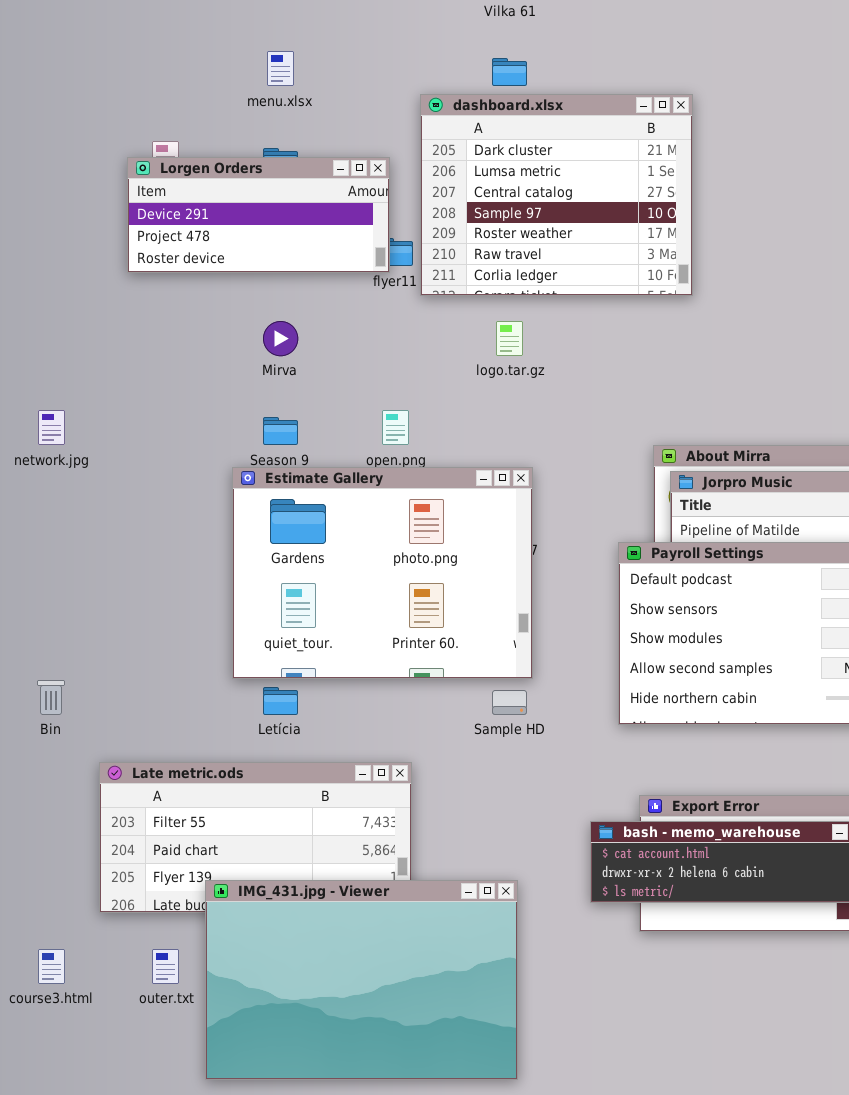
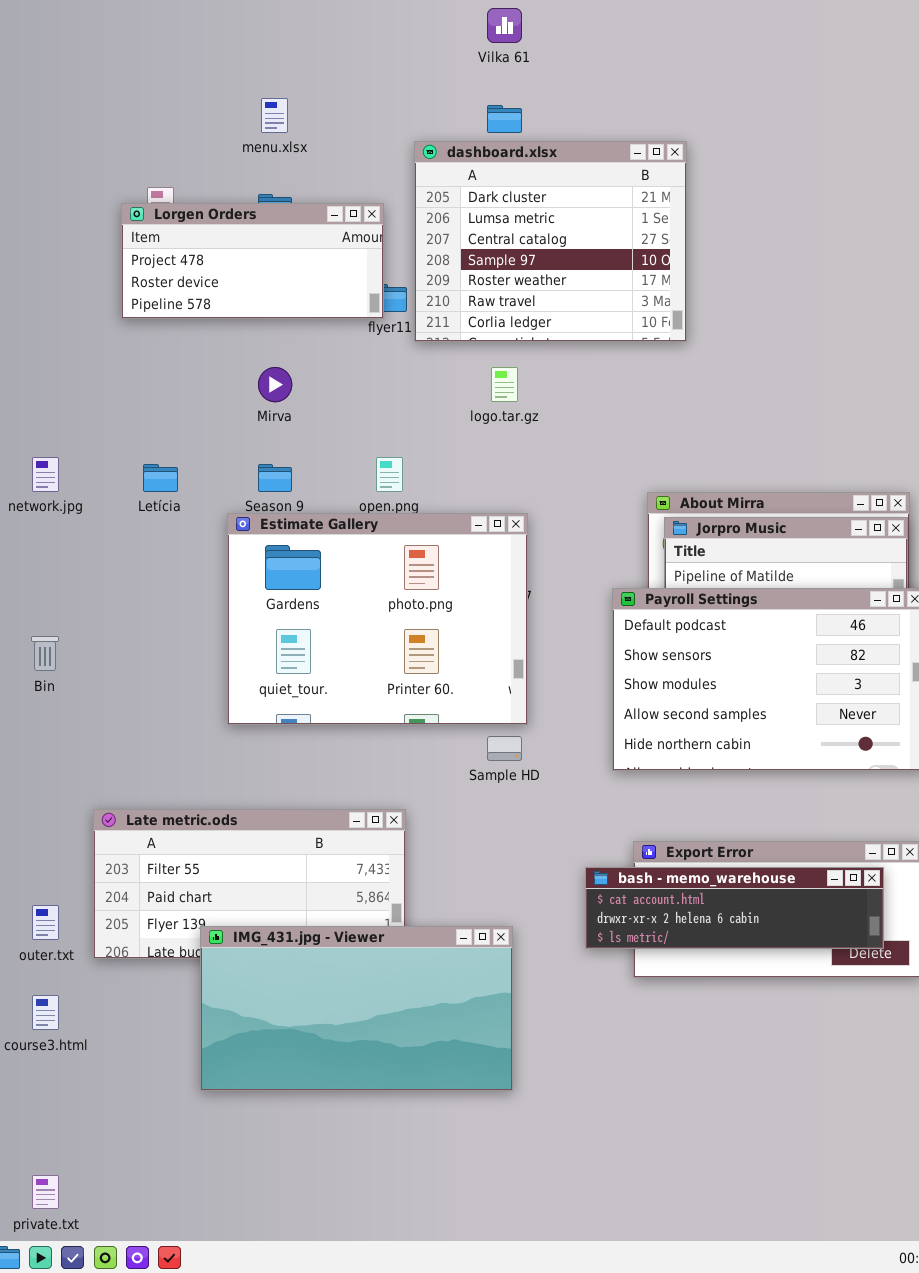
Lorgen Orders: [127,157,390,273] -> [121,203,384,319], scrolled down 1 row
Bin: [37,680,65,715] -> [31,636,59,671], moved
Letícia: [263,687,298,715] -> [143,464,178,492], moved
IMG_431.jpg - Viewer: [205,880,518,1080] -> [200,926,513,1091], resized
outer.txt: [152,949,179,984] -> [32,905,59,940], moved

